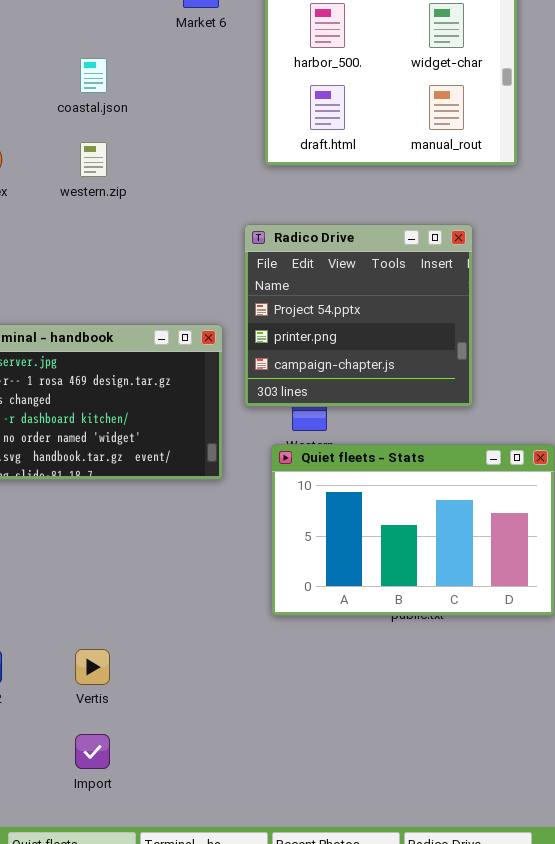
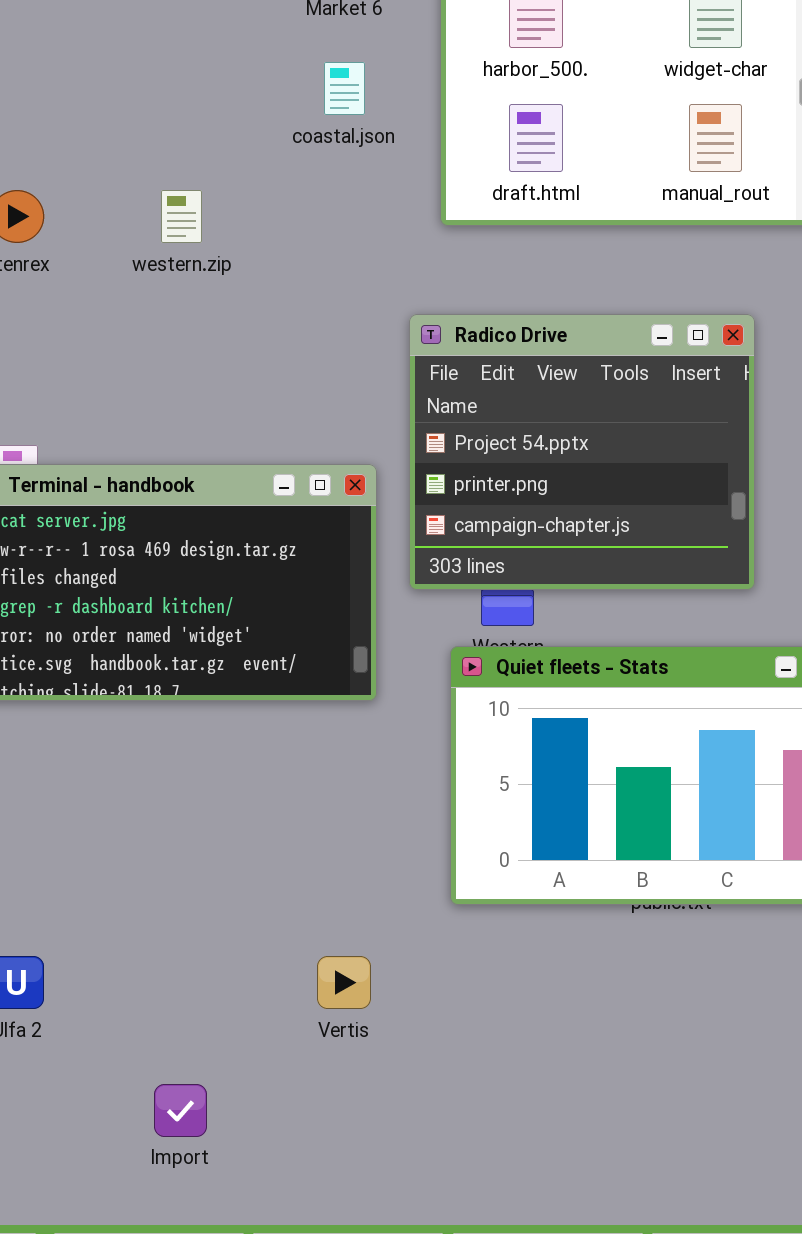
coastal.json: [80,58,107,93] -> [324,62,365,115], moved
Vertis: [75,649,110,685] -> [317,956,371,1009], moved

